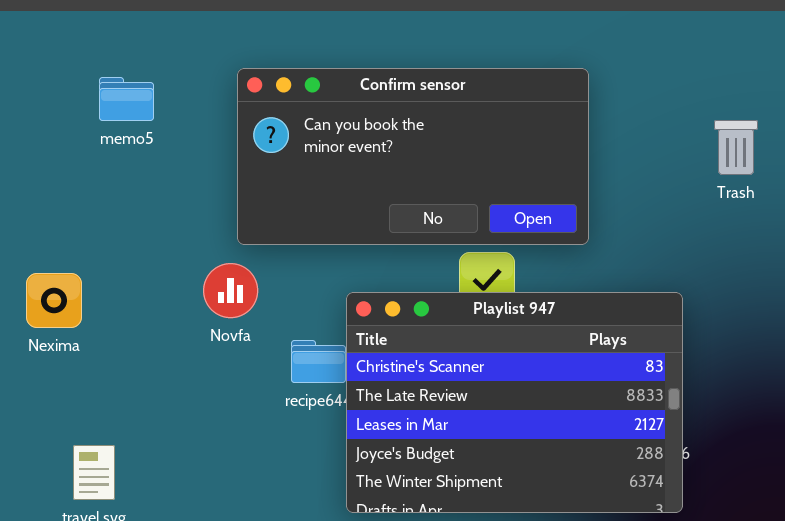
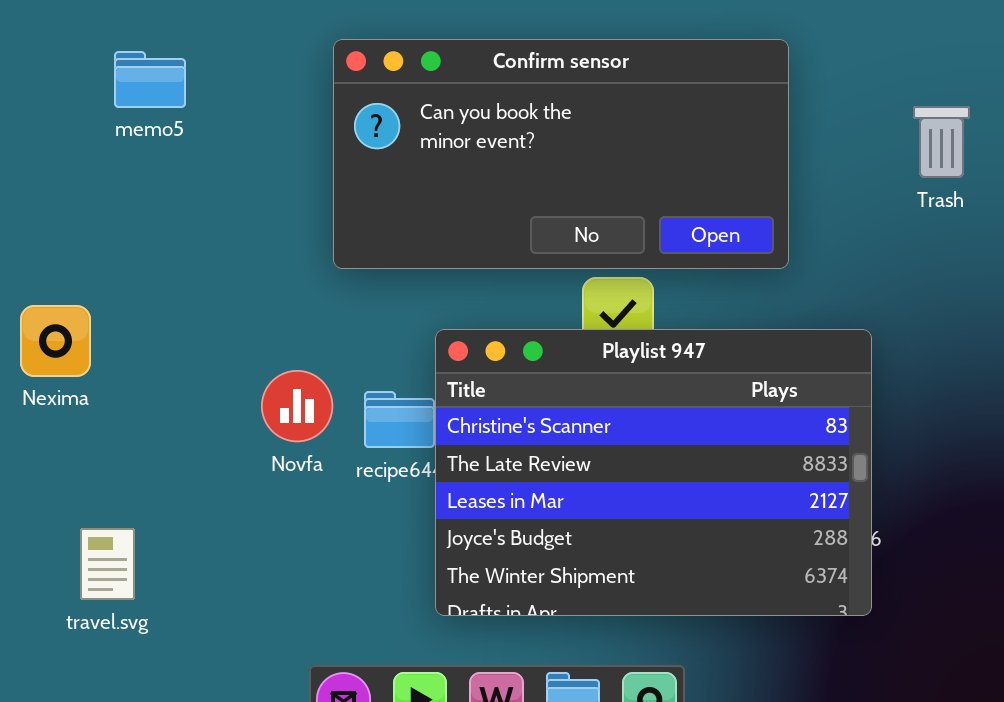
Confirm sensor: [237,68,589,245] -> [333,39,789,269], moved
Novfa: [203,263,258,318] -> [261,370,333,442], moved

